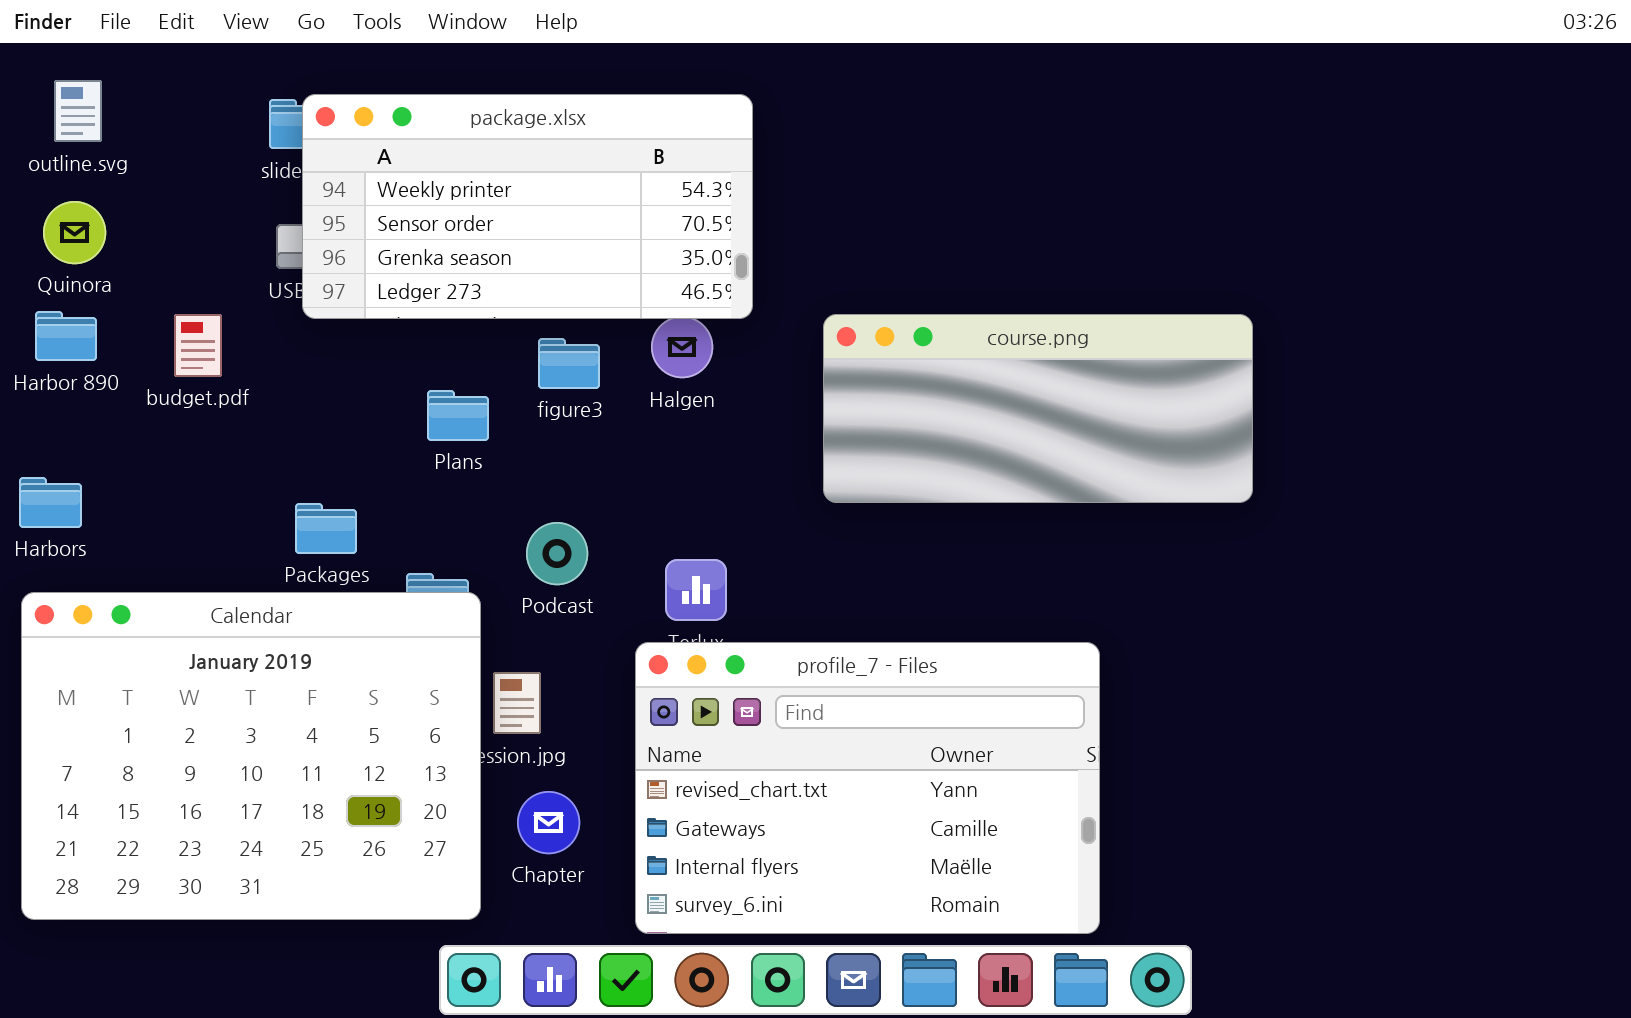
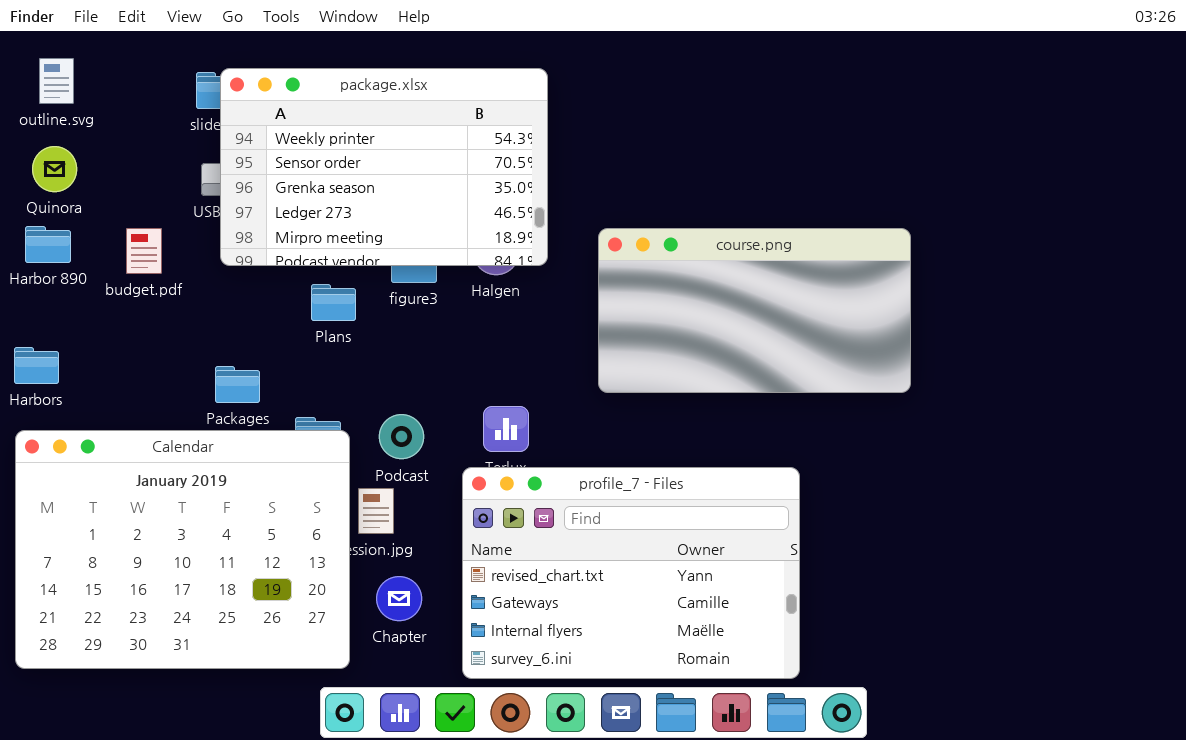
package.xlsx: [302,94,753,319] -> [220,68,548,266], resized
course.png: [823,314,1253,503] -> [598,228,911,393], resized
Podcast: [526,522,588,585] -> [379,414,424,459], moved

